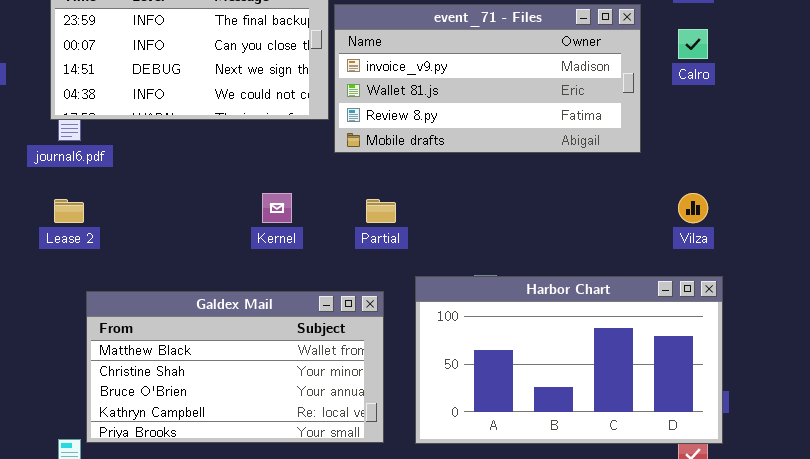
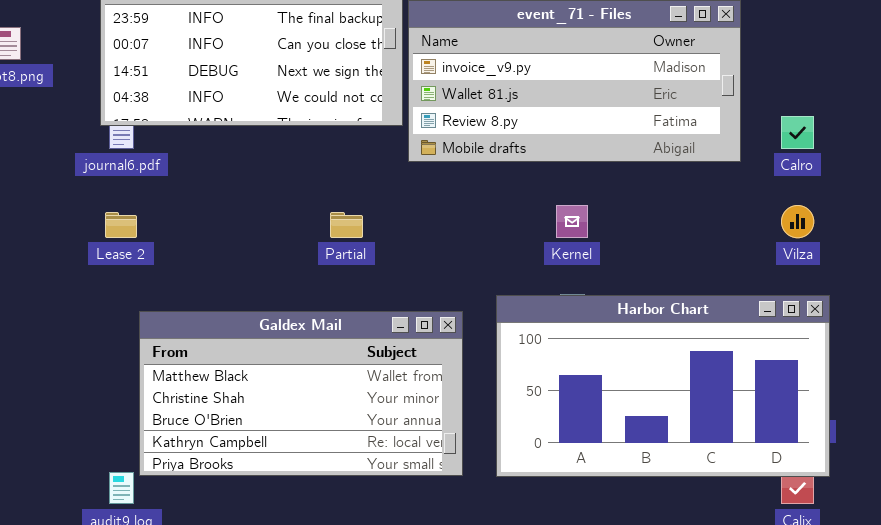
Calro: [678,29,708,59] -> [781,116,814,149], moved
Kernel: [262,193,292,223] -> [556,205,588,238], moved
Partial: [366,199,396,223] -> [330,212,363,238], moved

